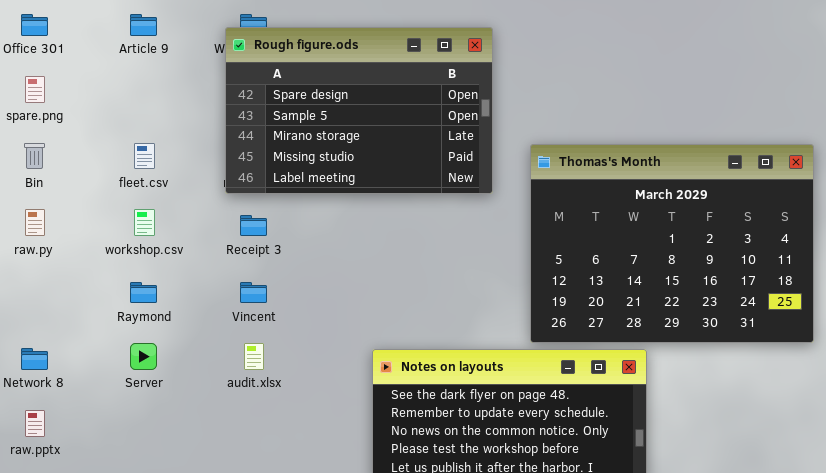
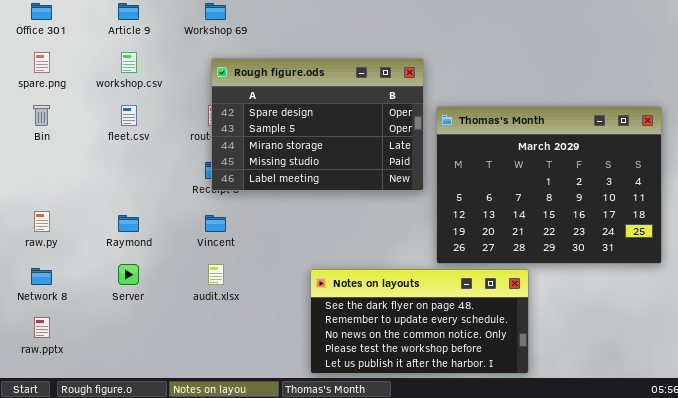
Rough figure.ods: [225,27,493,194] -> [211,58,424,191], moved
raw.py: [25,209,45,236] -> [34,211,50,232], moved
workshop.csv: [134,209,155,236] -> [121,52,137,73], moved

